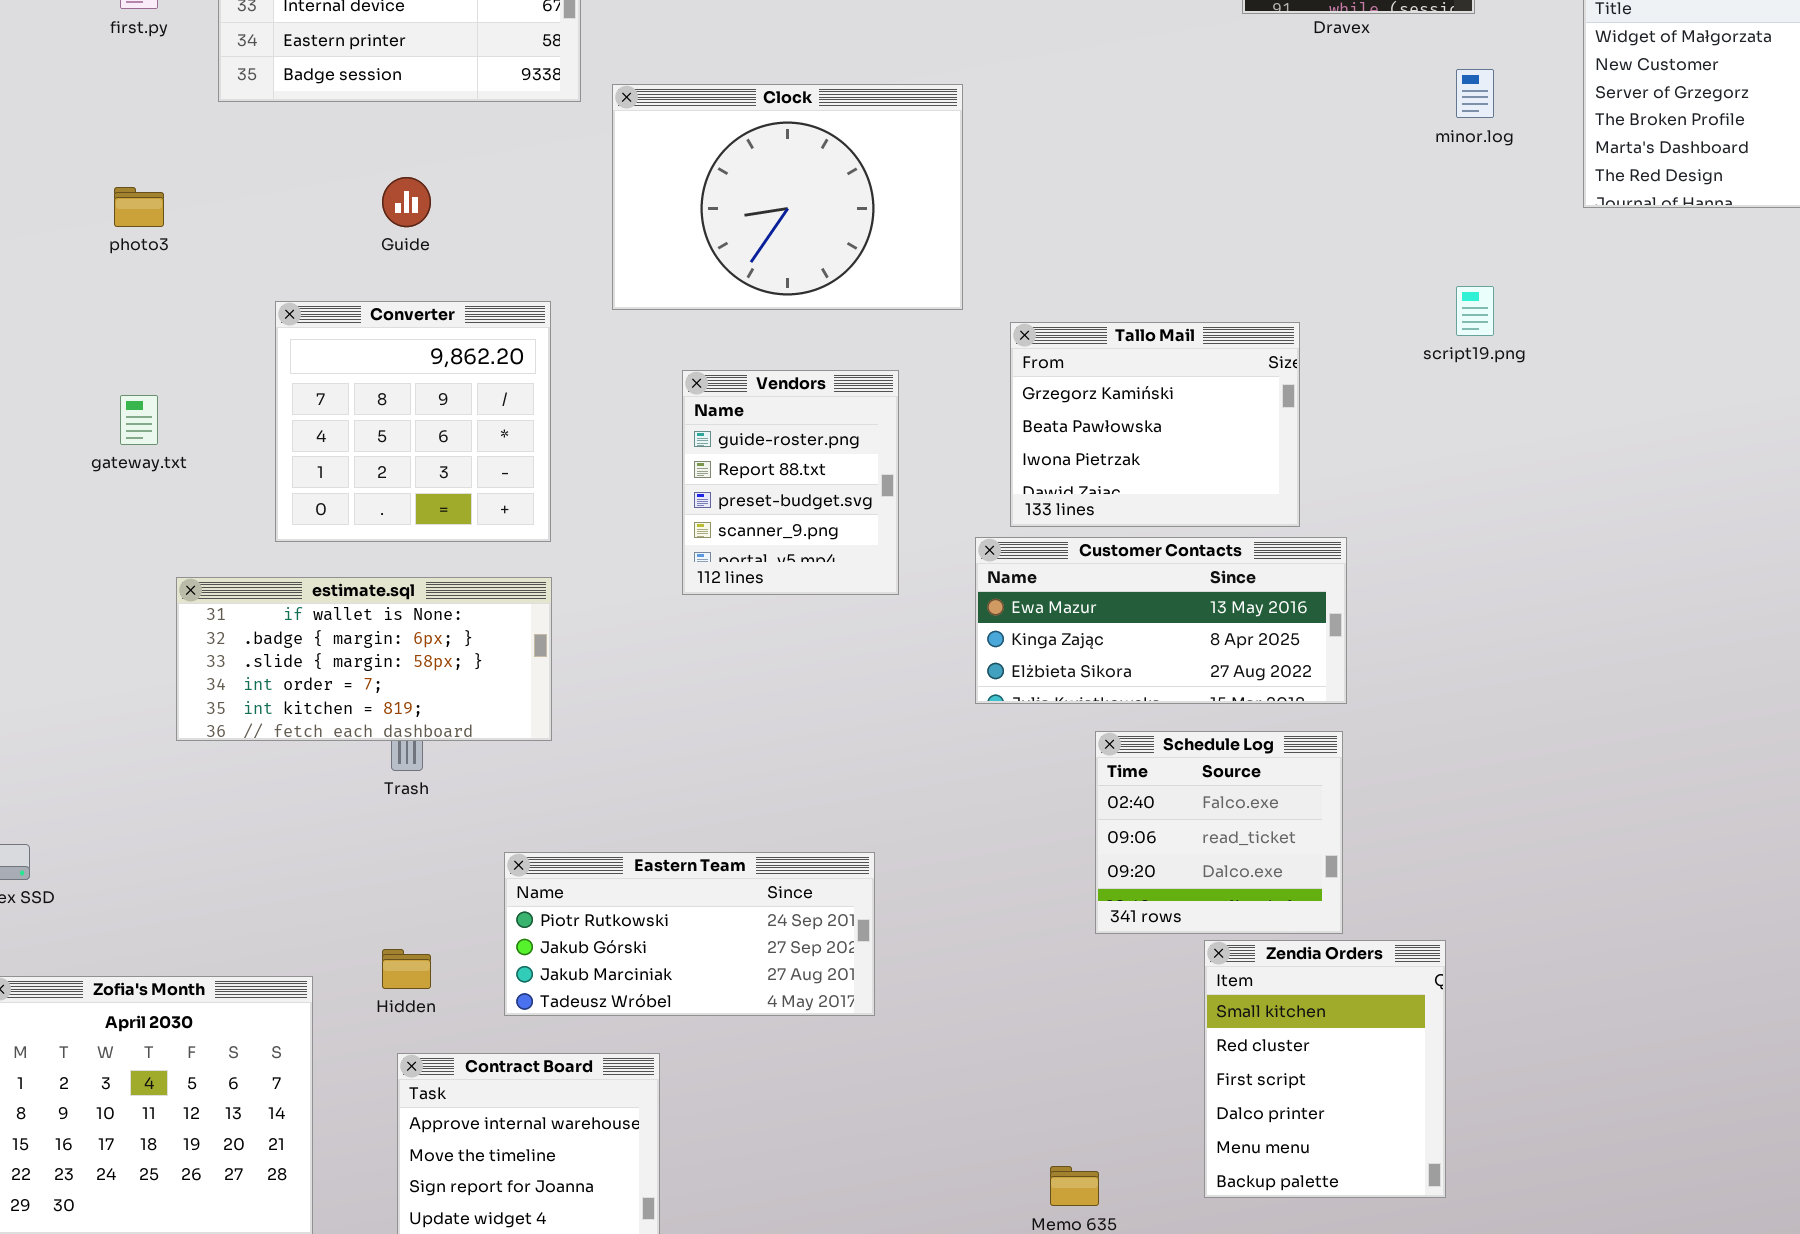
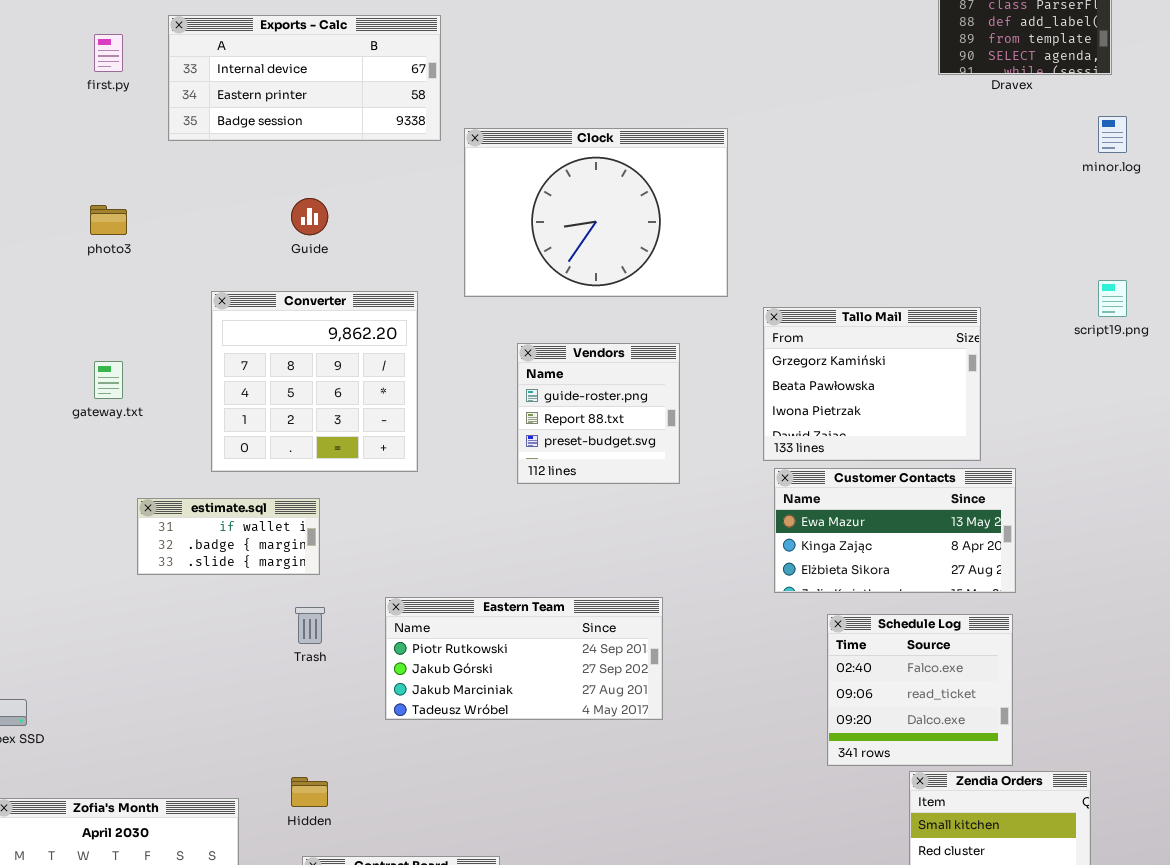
Vendors: [682,370,899,595] -> [517,343,680,484], resized
Customer Contacts: [975,537,1347,704] -> [774,468,1016,593], resized
estimate.sql: [176,577,552,741] -> [137,498,320,575], resized
Eastern Team: [504,852,875,1016] -> [385,597,663,720], moved

